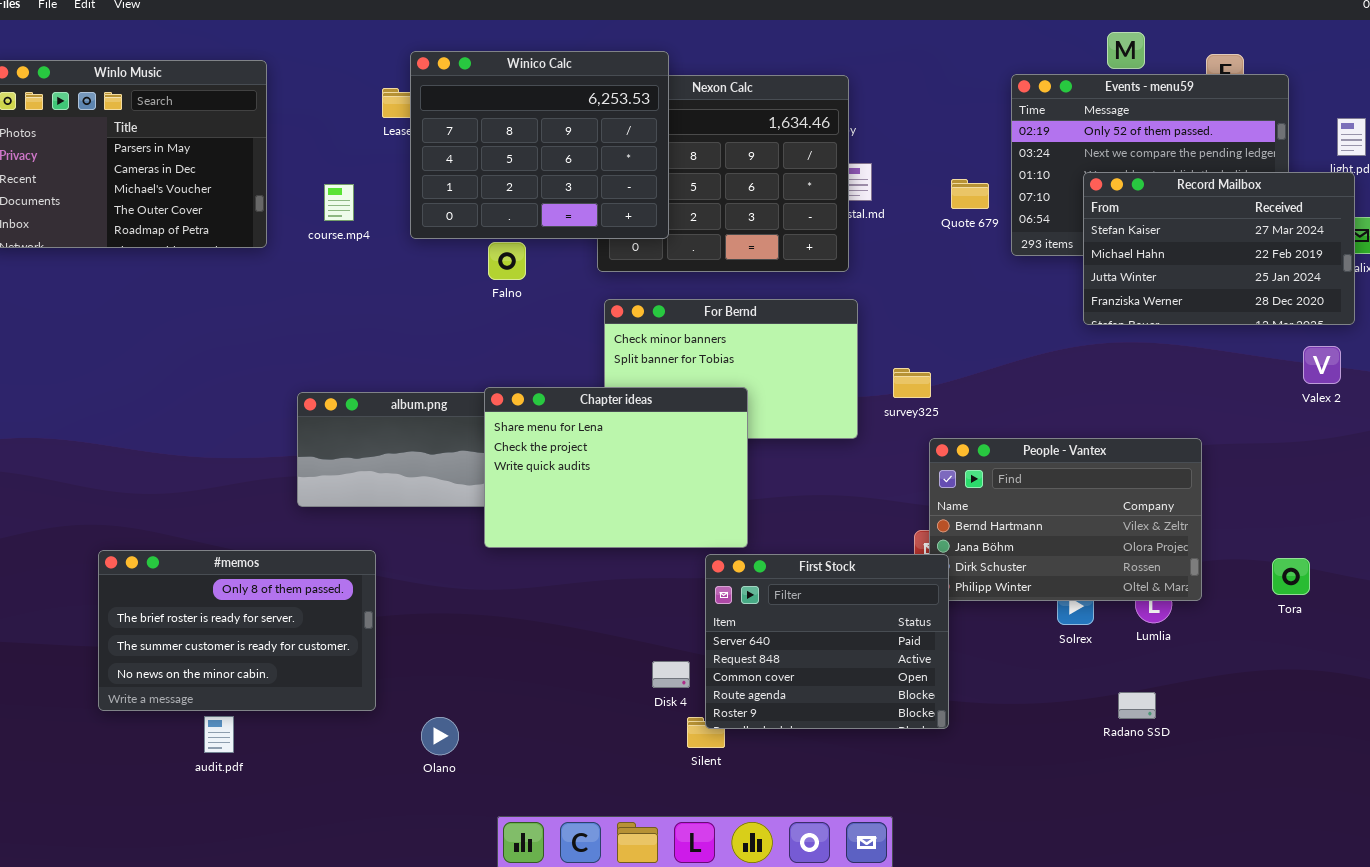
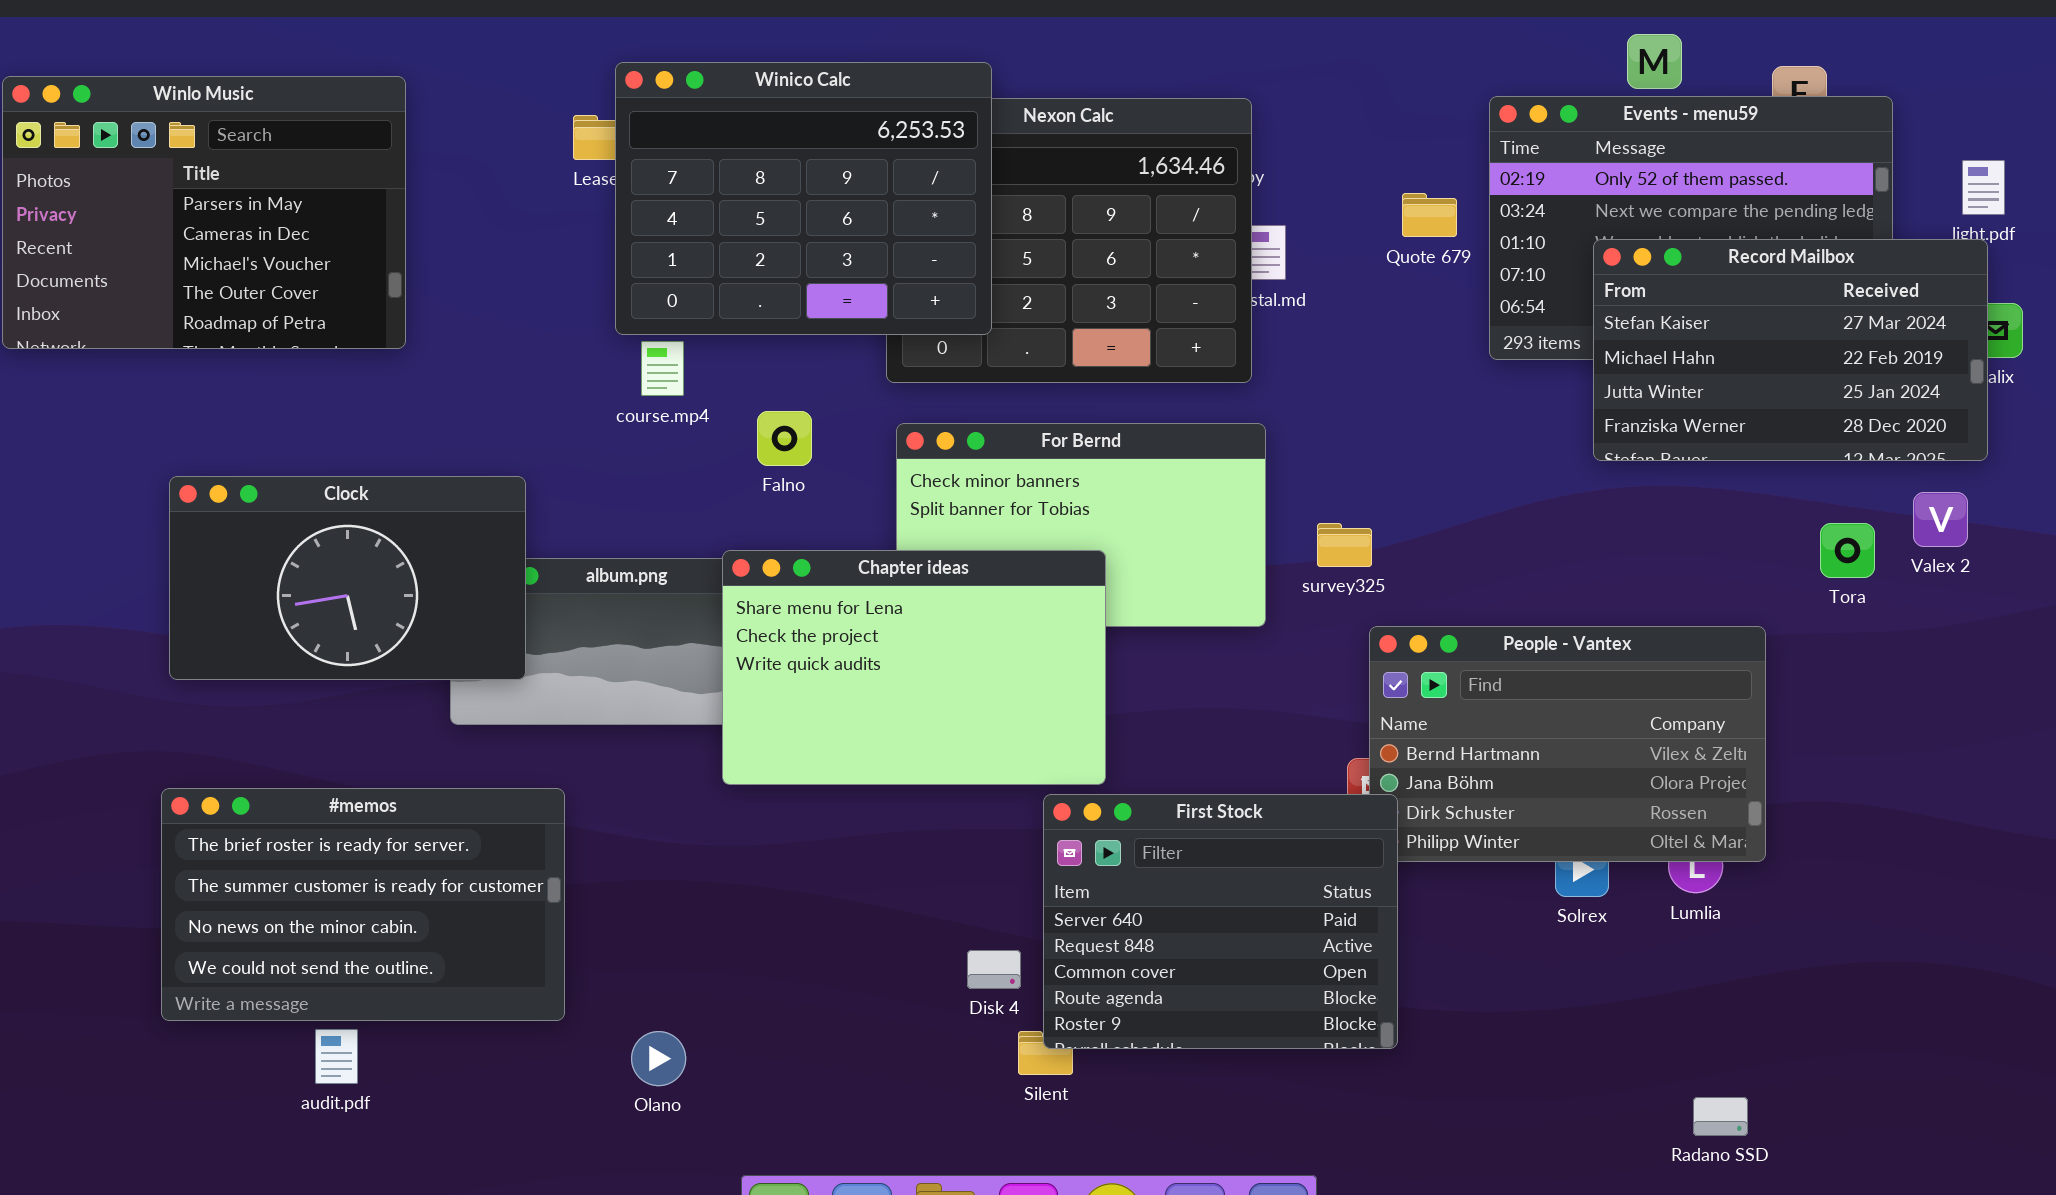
Quote 679: [951,179,989,209] -> [1402,193,1457,237], moved
course.mp4: [324,184,354,221] -> [641,341,684,396], moved
Falno: [488,242,526,280] -> [757,411,812,466], moved
Clock: none -> [169,476,526,680], opened
#memos: [98,550,376,711] -> [161,788,565,1021], scrolled down 1 row
Tora: [1272,558,1310,595] -> [1820,523,1875,578], moved
Radano SSD: [1118,692,1156,719] -> [1693,1097,1748,1136], moved

